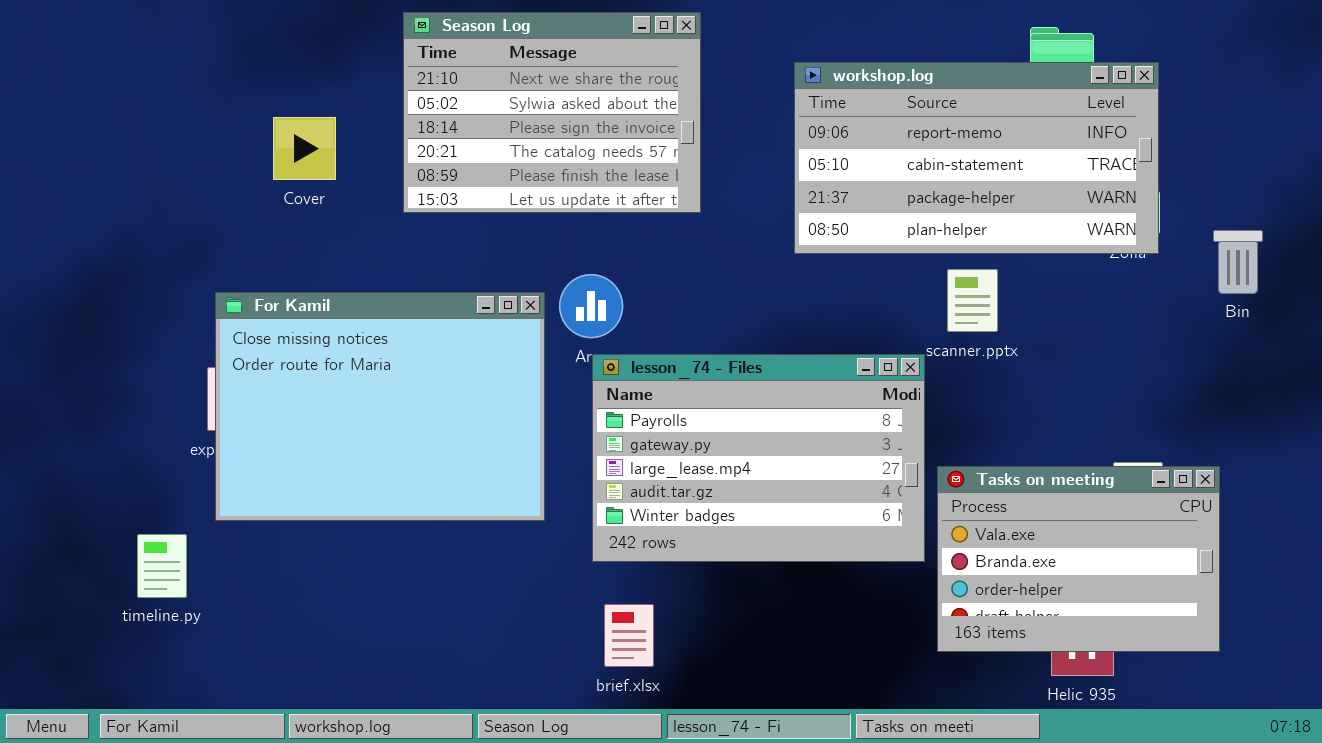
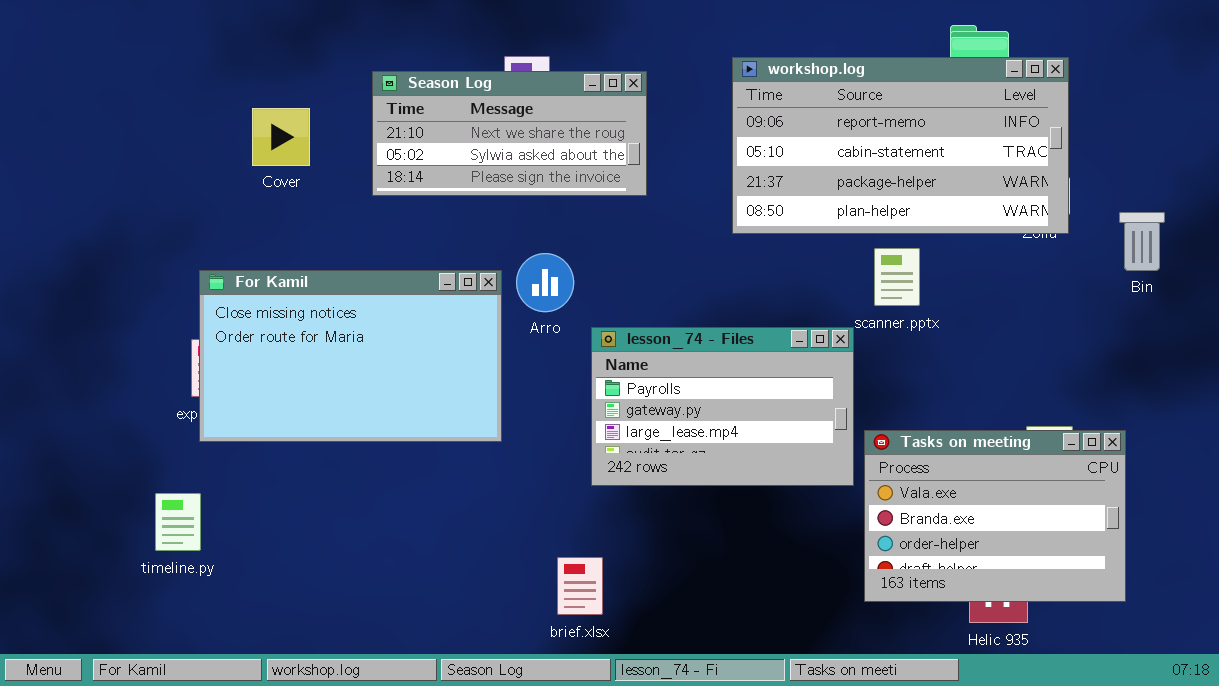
Season Log: [403,12,701,213] -> [372,71,647,196], resized
For Kamil: [215,292,545,521] -> [199,270,502,442], resized
lesson_74 - Files: [592,354,925,562] -> [591,327,854,486], resized
timeline.py: [137,534,187,598] -> [155,493,201,551], moved

